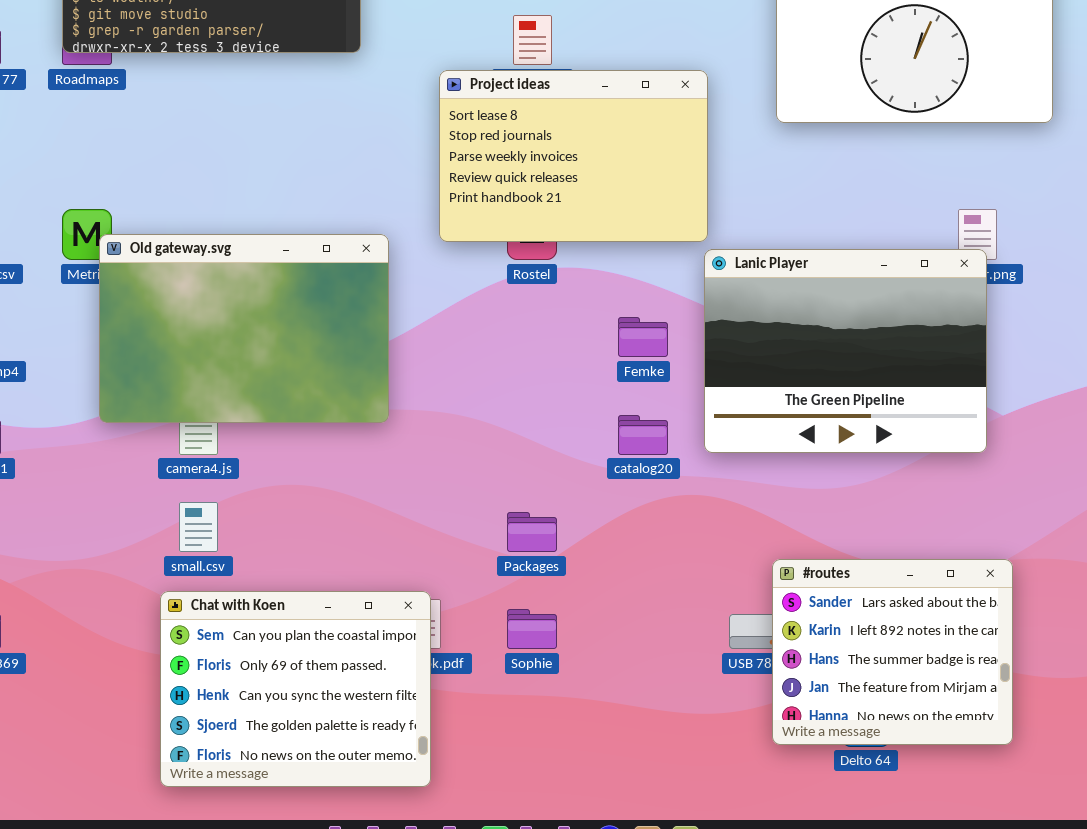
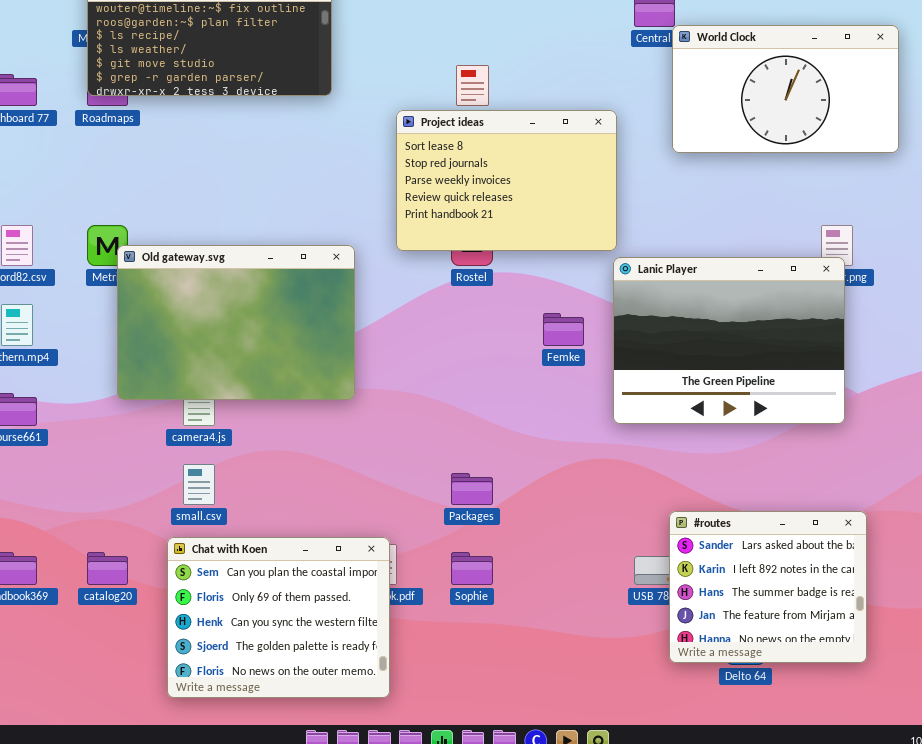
catalog20: [618,415,668,455] -> [87,552,128,585], moved

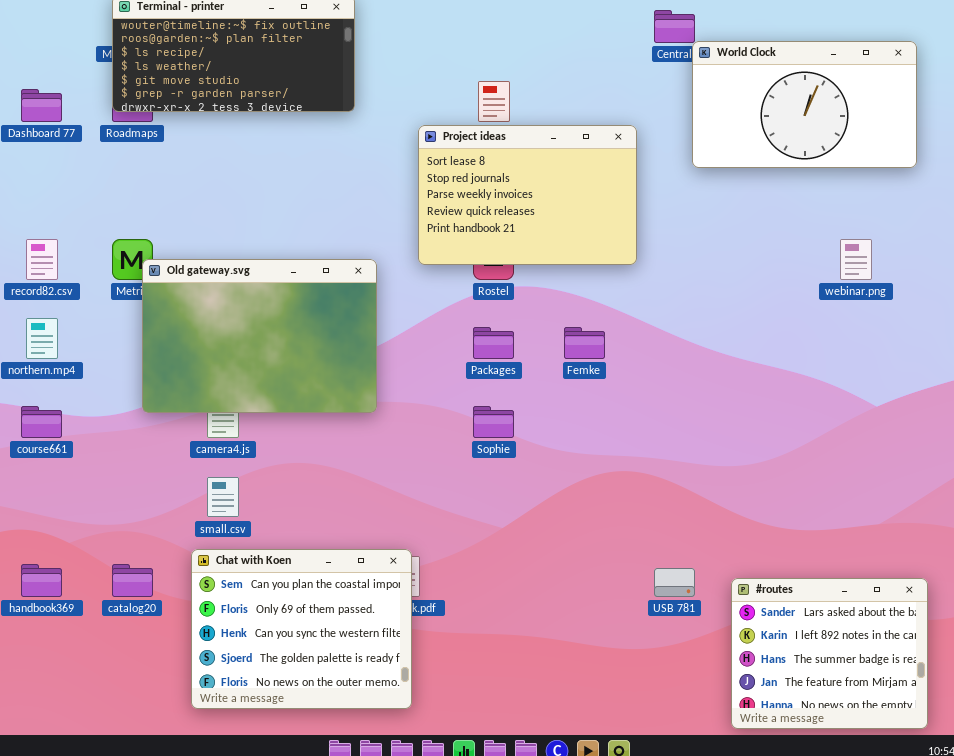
Lanic Player: [613,257,845,424] -> none, closed
Packages: [451,473,493,505] -> [473,327,514,359], moved
#routes: [669,511,867,663] -> [731,578,928,729], moved
Sophie: [451,552,493,585] -> [473,406,514,438], moved

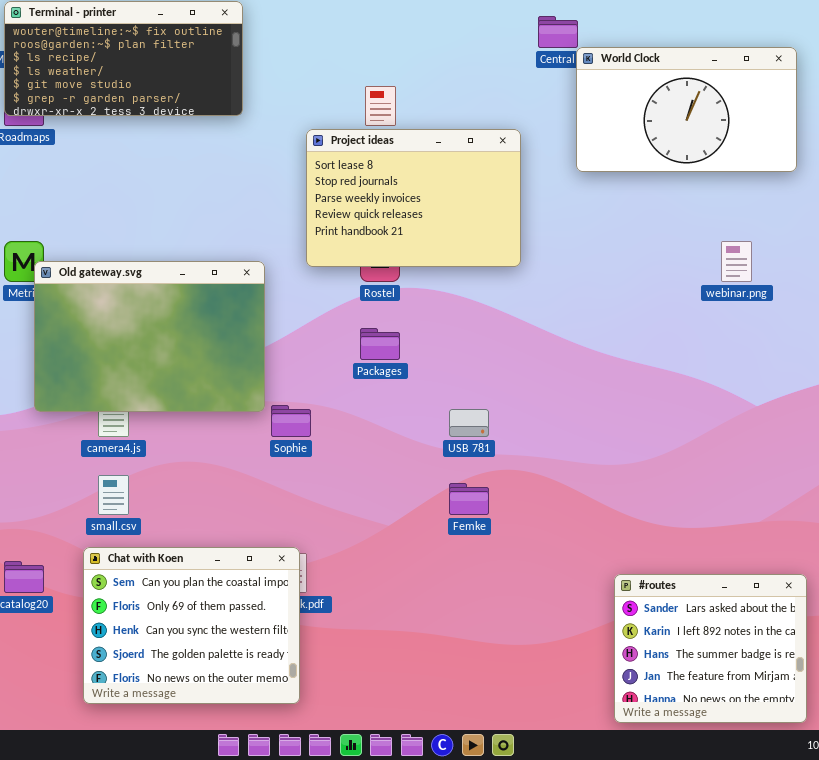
Femke: [564,327,605,359] -> [449,483,489,515], moved
Sophie: [473,406,514,438] -> [271,405,311,437], moved
USB 781: [654,568,695,597] -> [449,409,489,437], moved

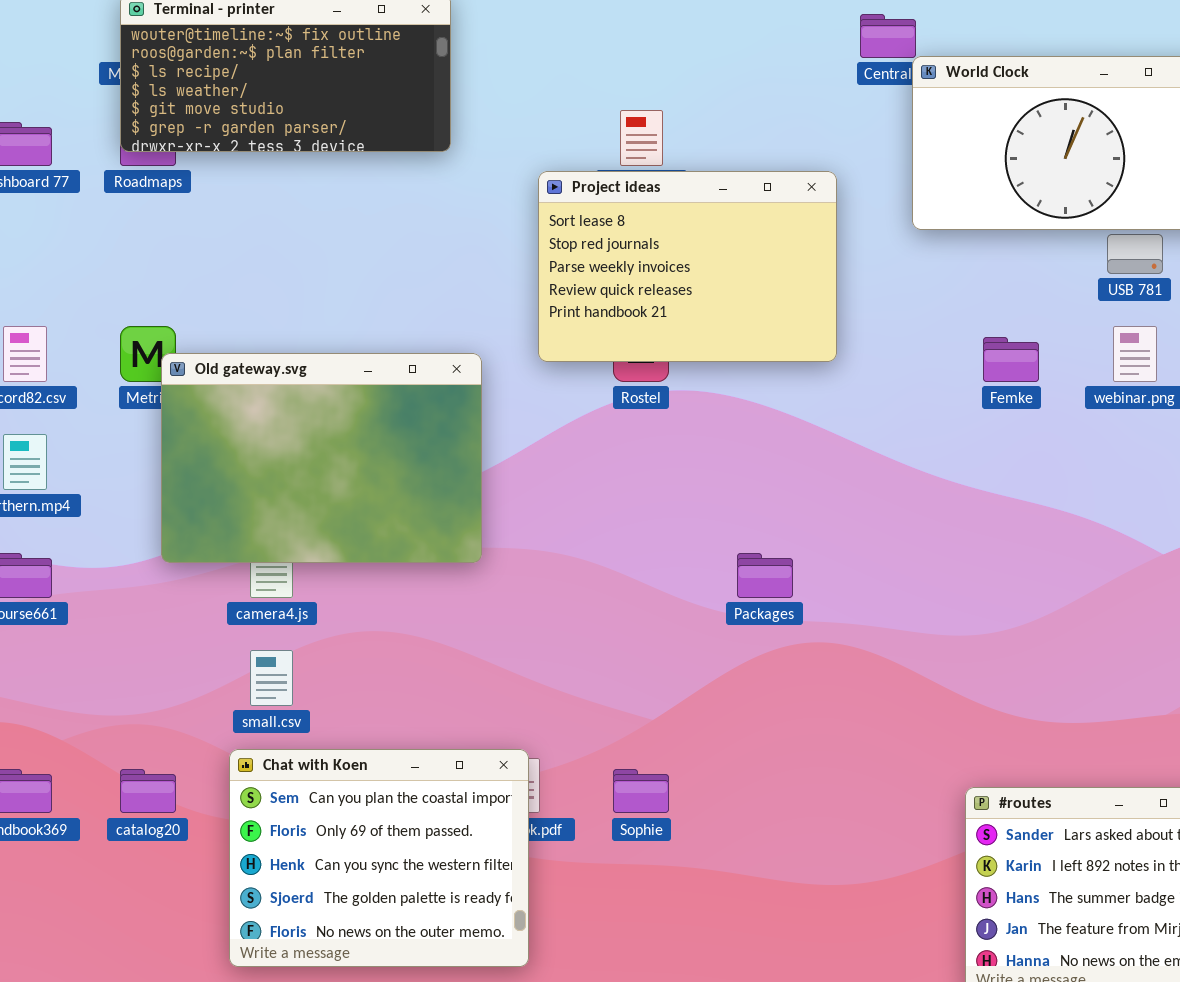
Packages: [360,328,400,360] -> [737,553,793,598], moved
Sophie: [271,405,311,437] -> [613,769,669,813], moved
USB 781: [449,409,489,437] -> [1107,234,1163,274], moved
Femke: [449,483,489,515] -> [983,337,1039,382], moved

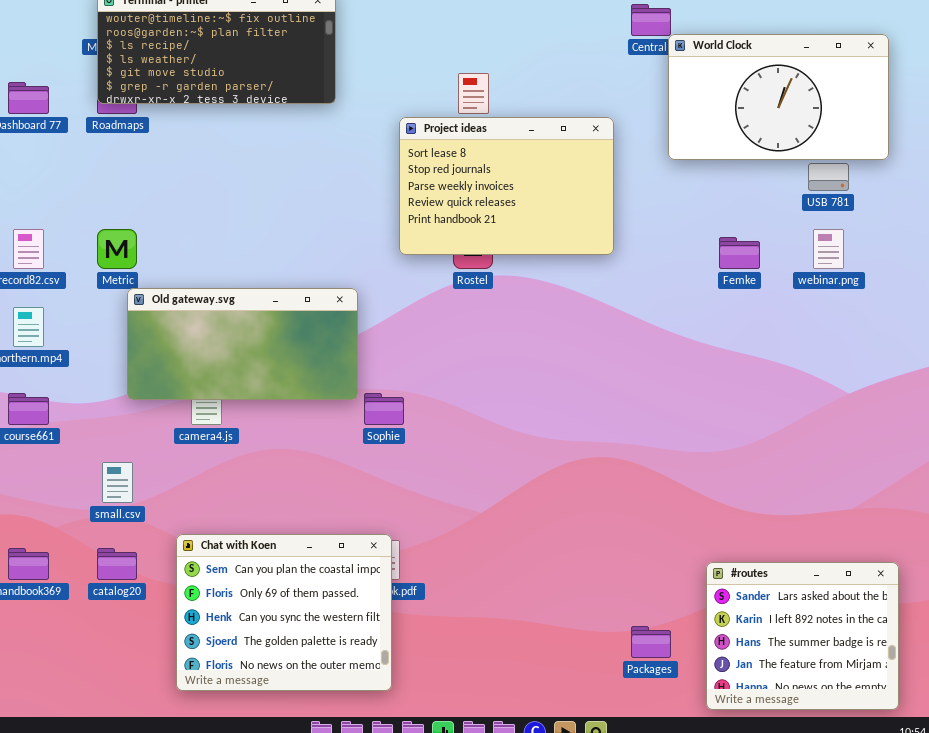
Old gateway.svg: [161,353,482,563] -> [127,288,358,400], resized
Packages: [737,553,793,598] -> [631,626,671,658], moved
small.csv: [250,650,293,706] -> [102,462,133,503], moved
Sophie: [613,769,669,813] -> [364,393,404,425], moved

